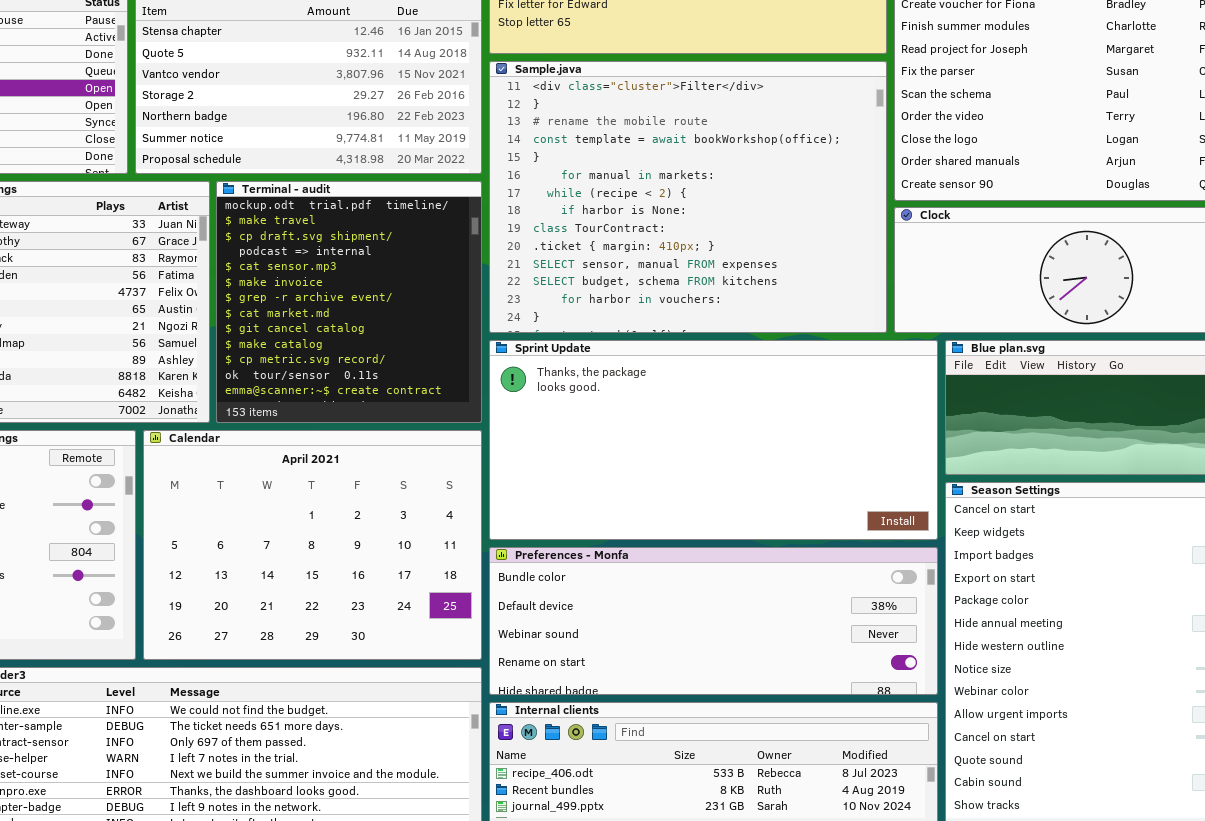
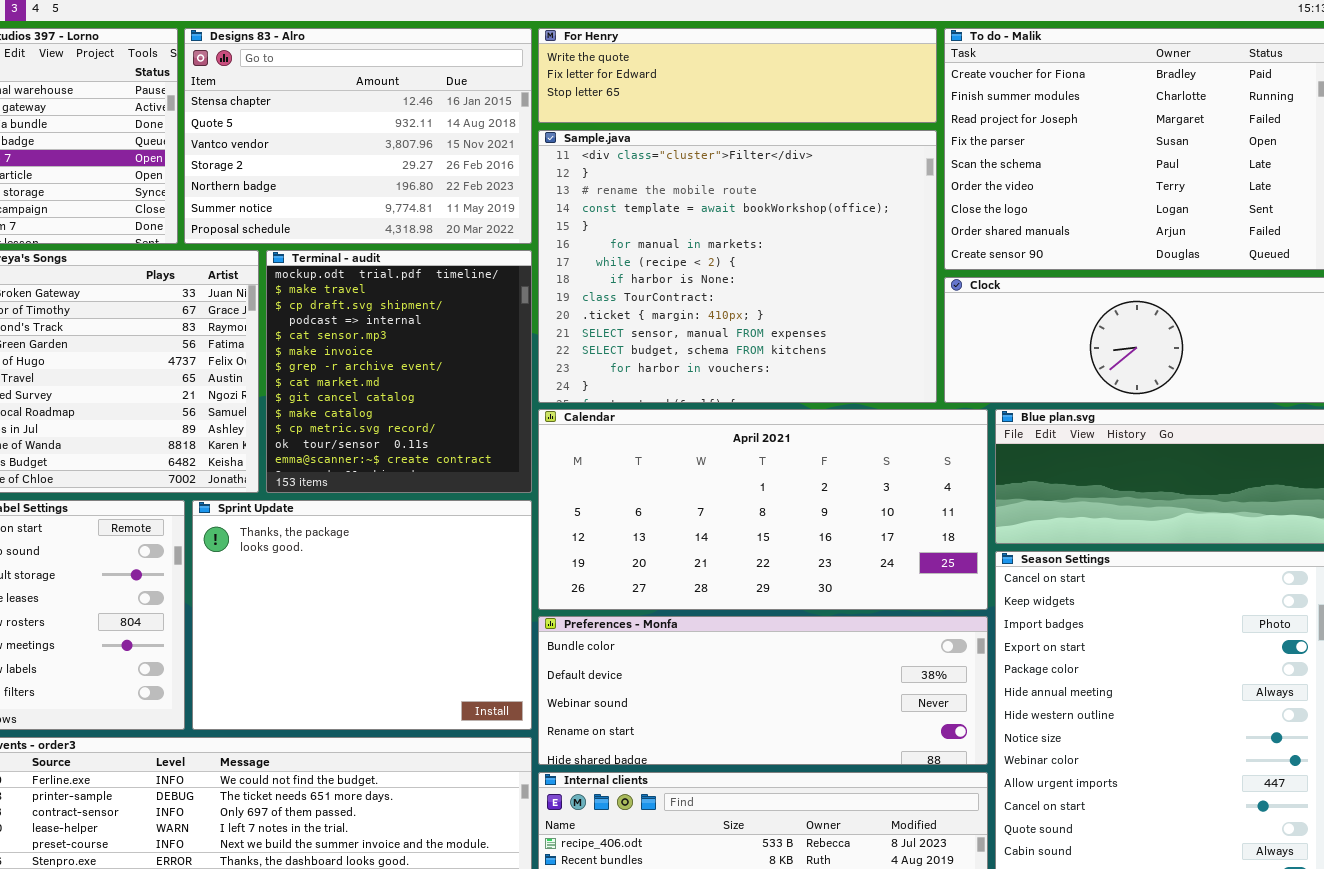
Sprint Update: [489,340,938,540] -> [192,500,532,730], moved, resized
Calendar: [143,430,482,660] -> [538,409,988,610], moved, resized

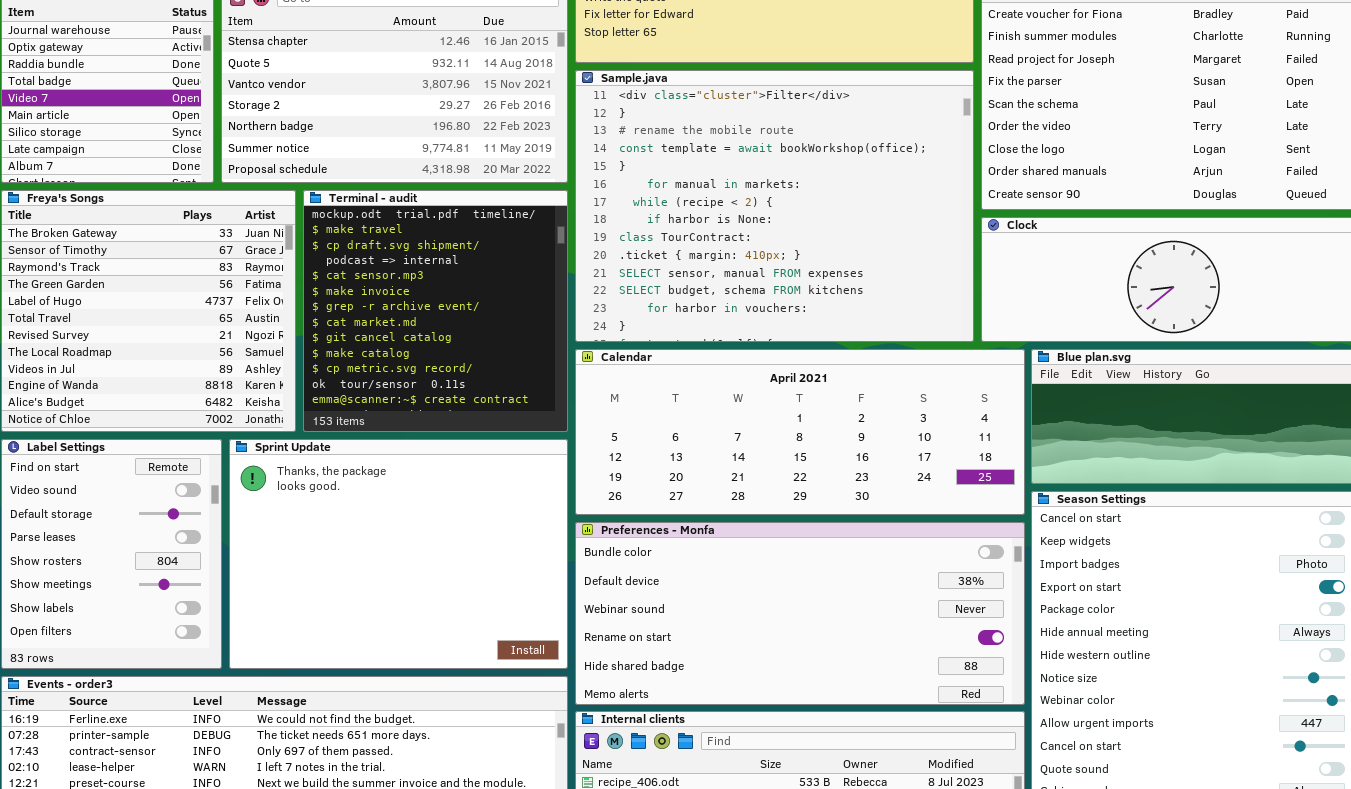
Calendar: [538,409,988,610] -> [575,349,1025,515], resized
Preferences - Monfa: [538,616,988,765] -> [575,522,1025,705], resized

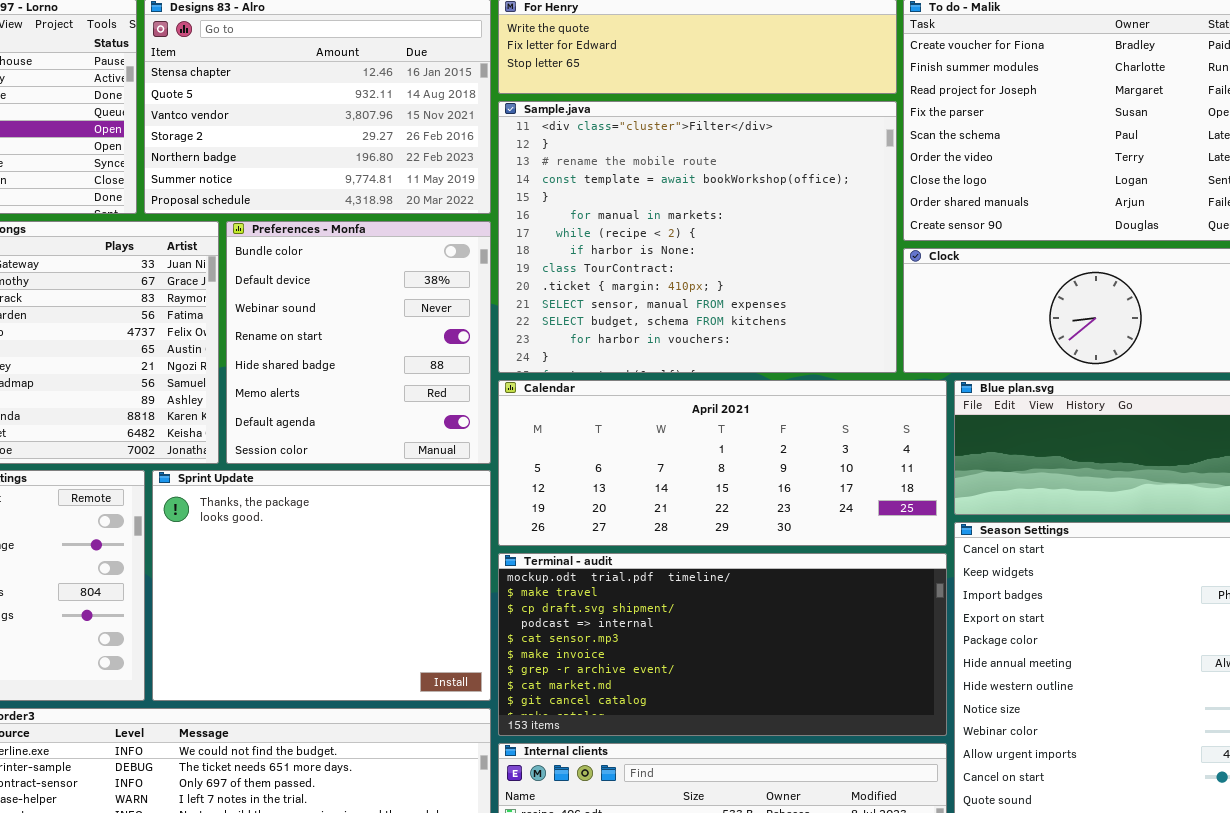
Terminal - audit: [303,190,568,432] -> [498,553,947,736], moved, resized
Preferences - Monfa: [575,522,1025,705] -> [226,221,491,464], moved, resized

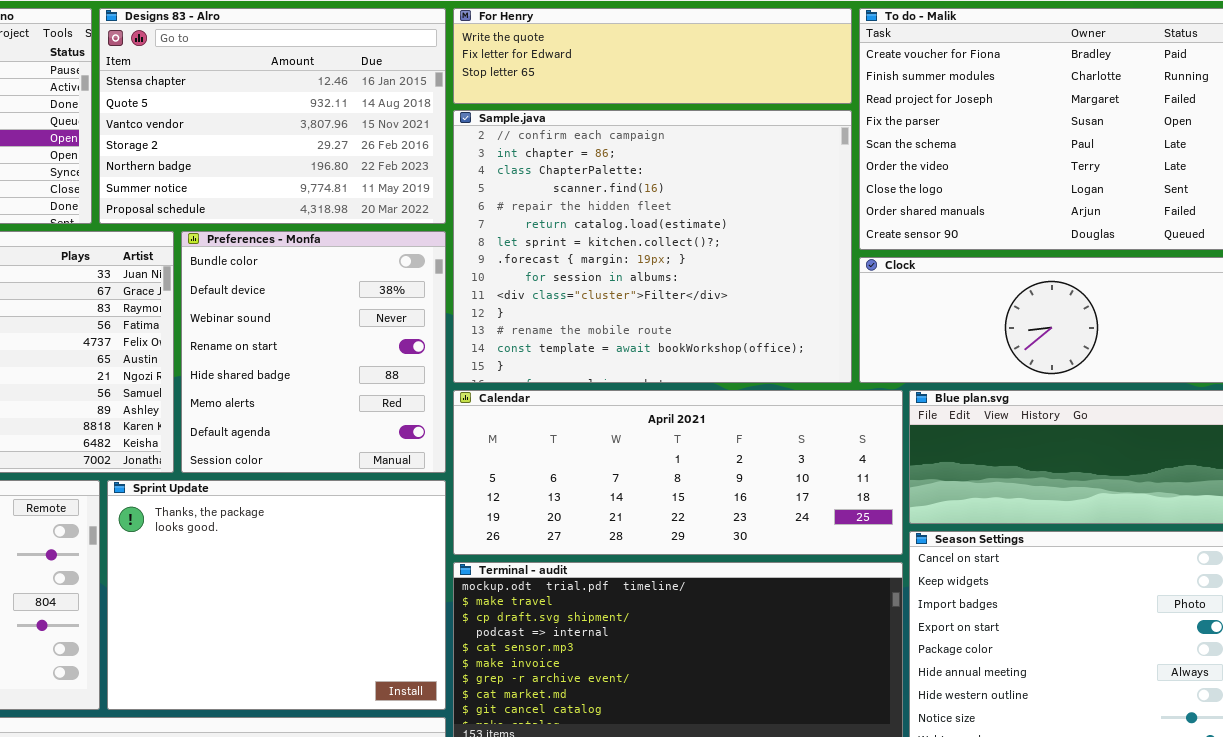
Sample.java: [498,101,897,373] -> [453,110,852,383], scrolled up 9 rows

